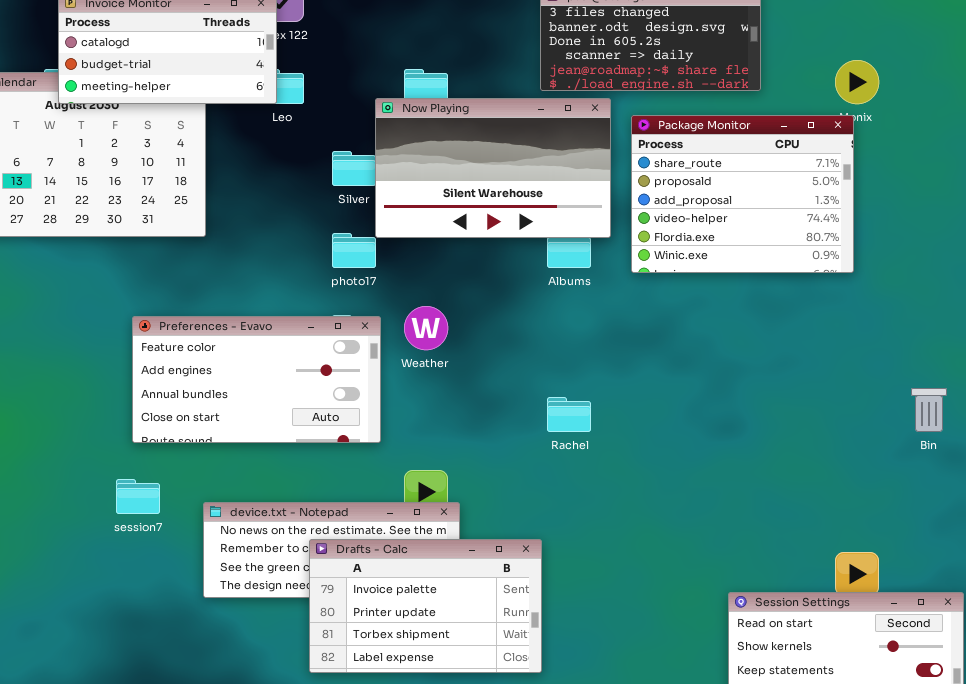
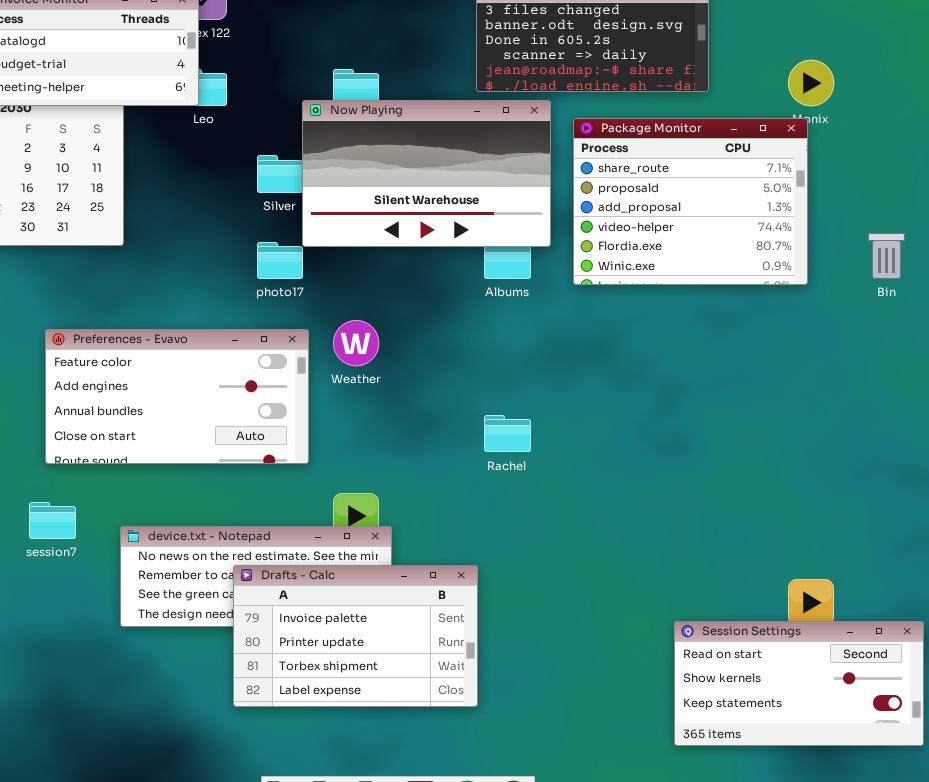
Bin: [911,388,947,432] -> [868,233,905,279], moved

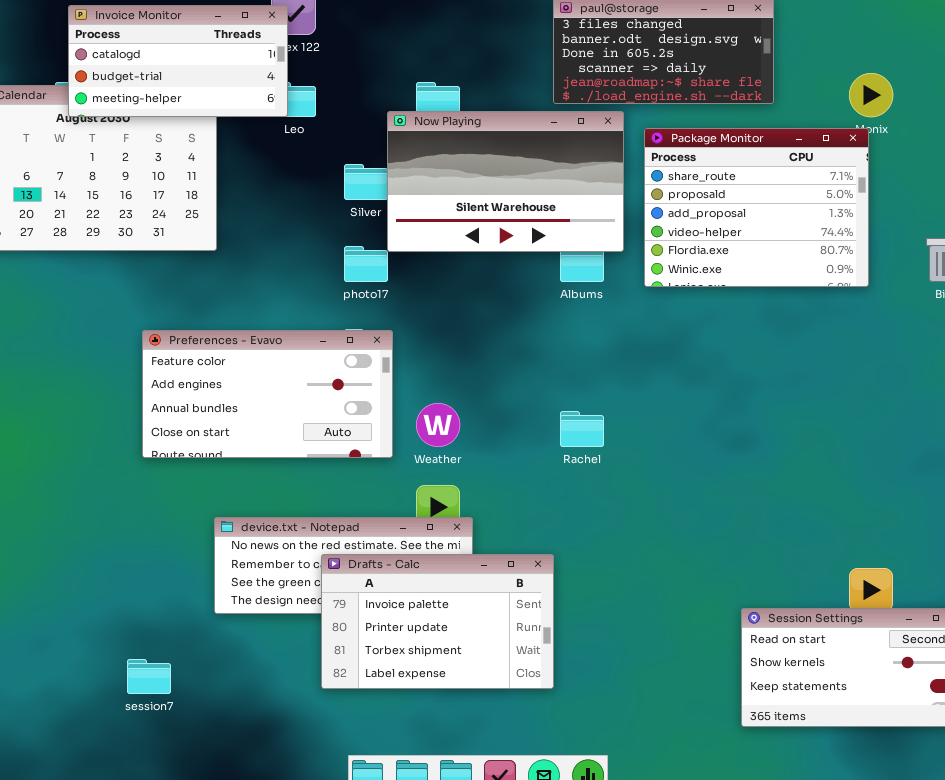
Weather: [333,320,379,366] -> [416,403,460,447], moved
session7: [29,502,76,539] -> [127,659,171,694], moved

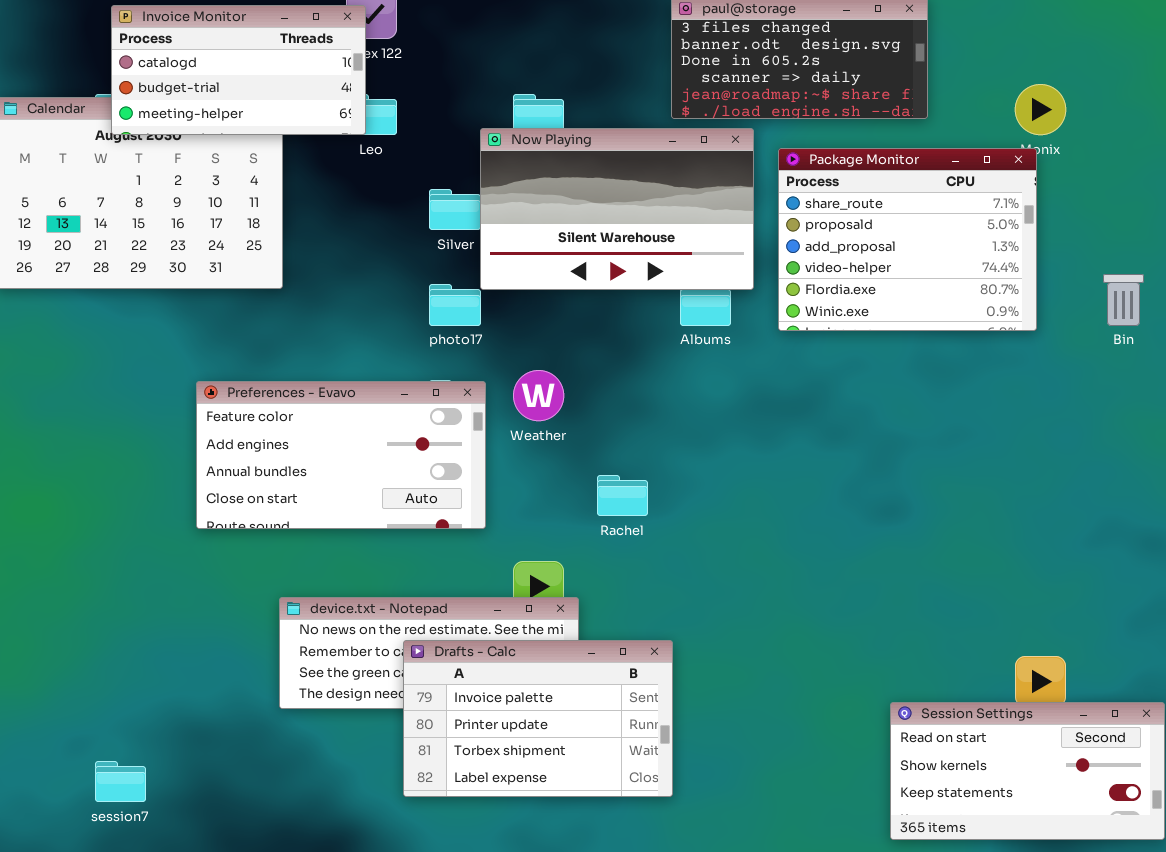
Weather: [416,403,460,447] -> [513,370,564,421], moved
Rachel: [560,411,604,447] -> [597,475,648,516], moved
session7: [127,659,171,694] -> [95,761,146,802], moved

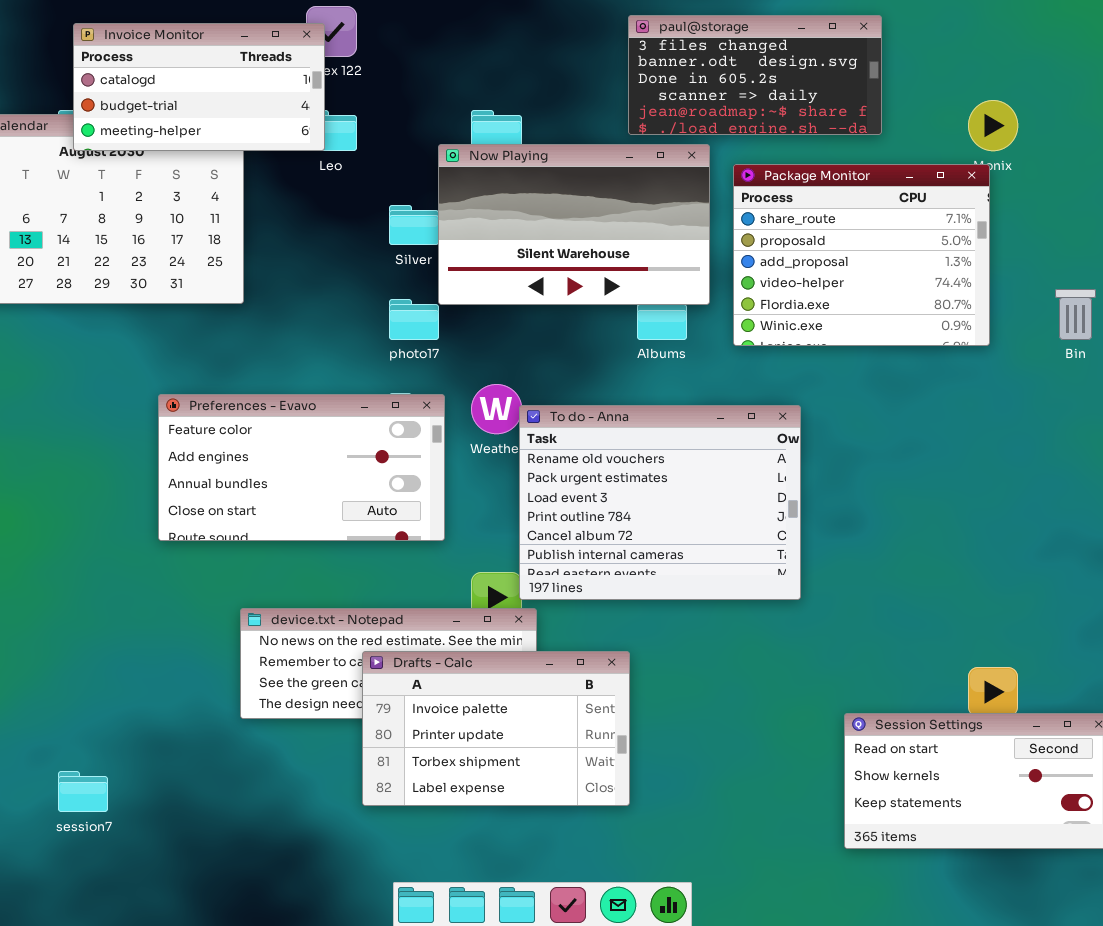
To do - Anna: none -> [519,405,801,600], opened

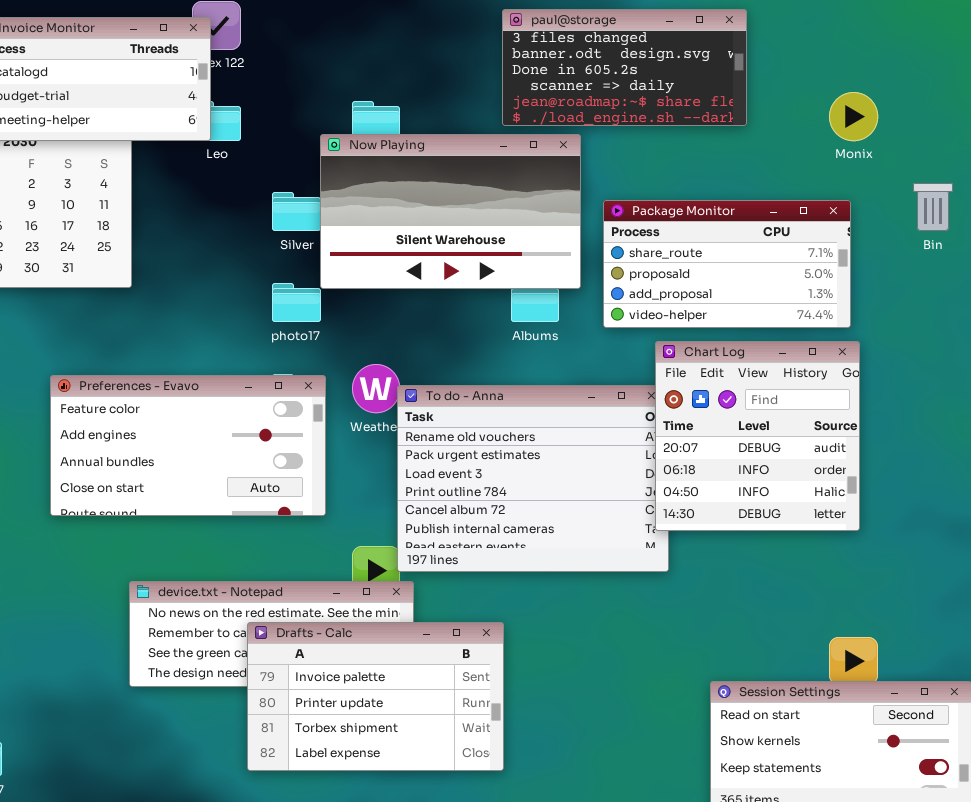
Package Monitor: [733,164,990,346] -> [603,200,851,328], resized
Bin: [1055,289,1096,340] -> [913,183,953,231], moved
Chart Log: none -> [655,341,860,531], opened

